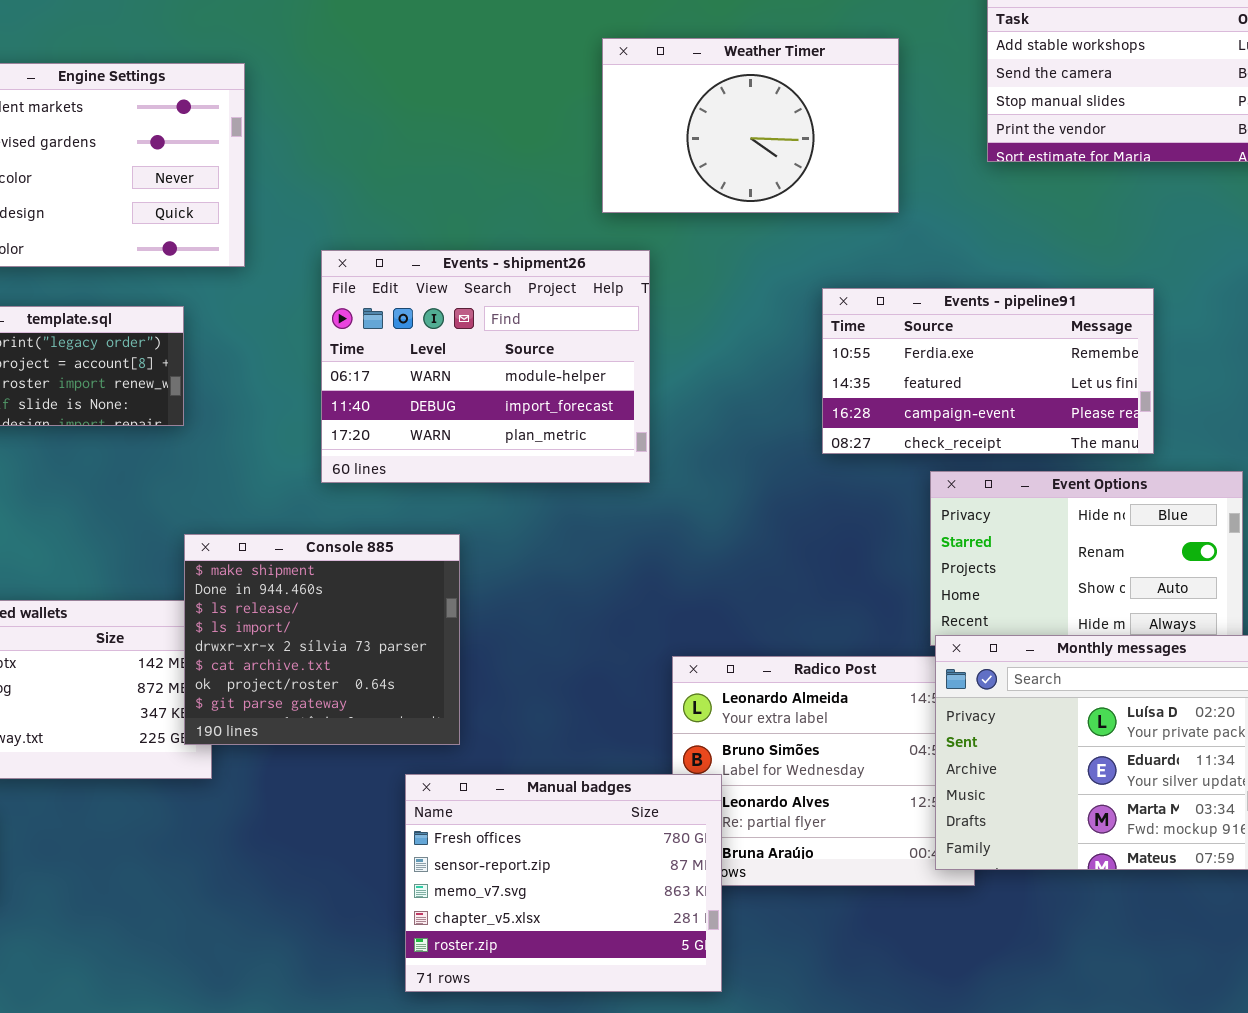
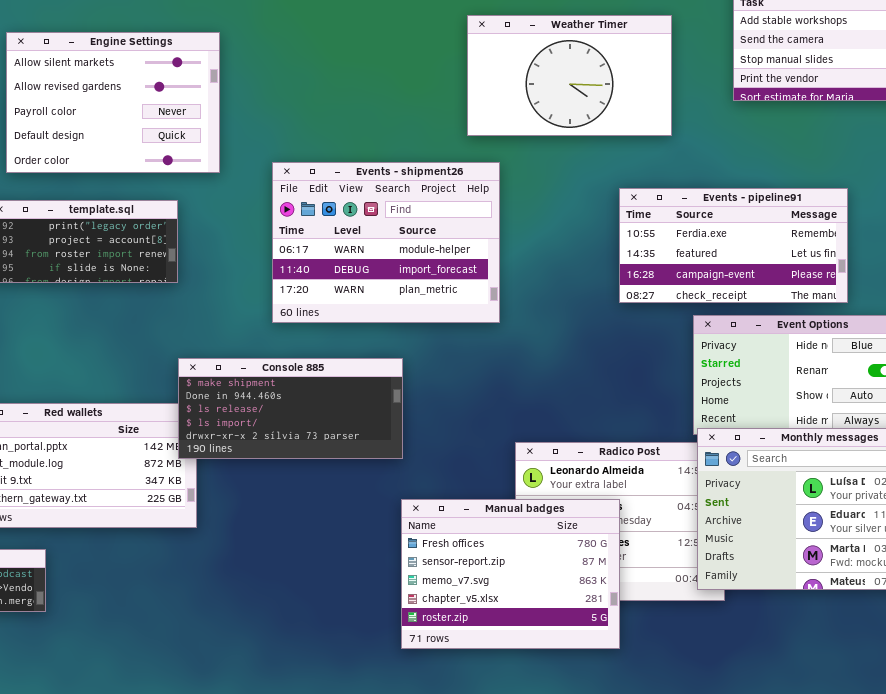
Console 885: [184,534,460,745] -> [178,358,403,459], resized
Manual badges: [405,774,722,992] -> [401,499,620,649], moved

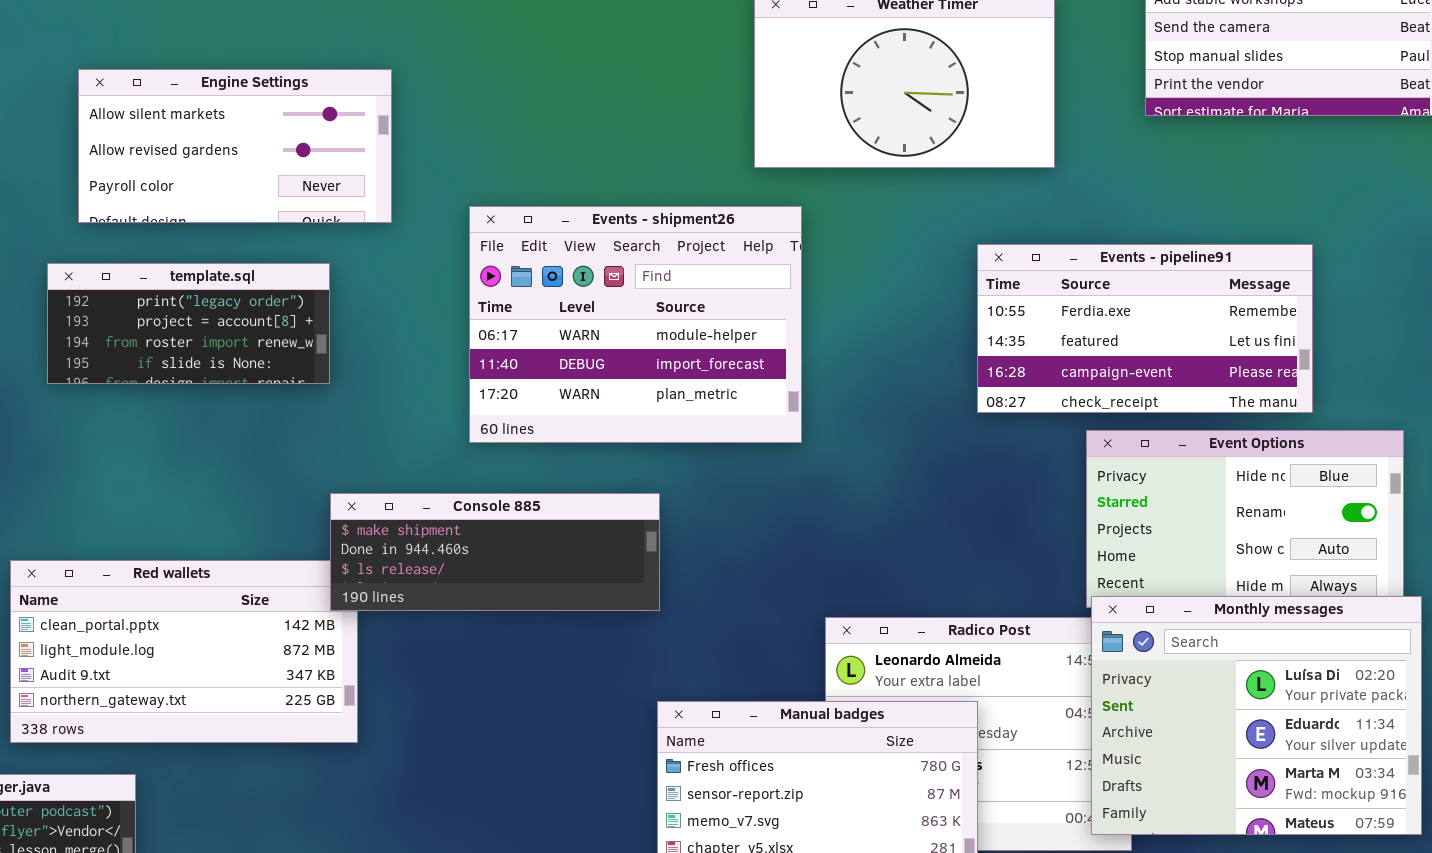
Engine Settings: [6,32,220,173] -> [78,69,392,223], resized
Console 885: [178,358,403,459] -> [330,493,660,611], resized

